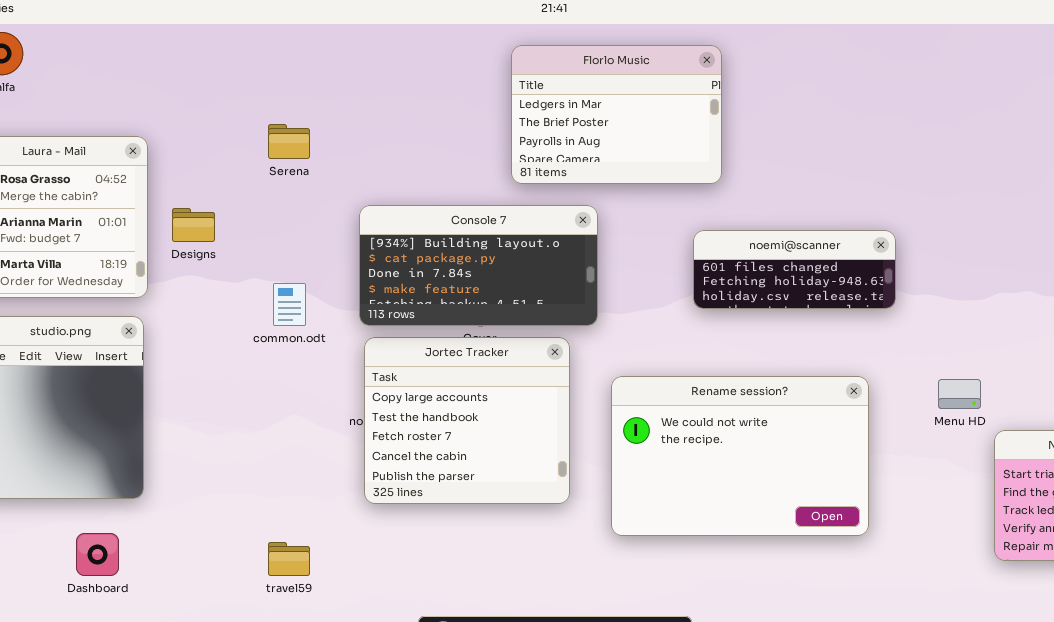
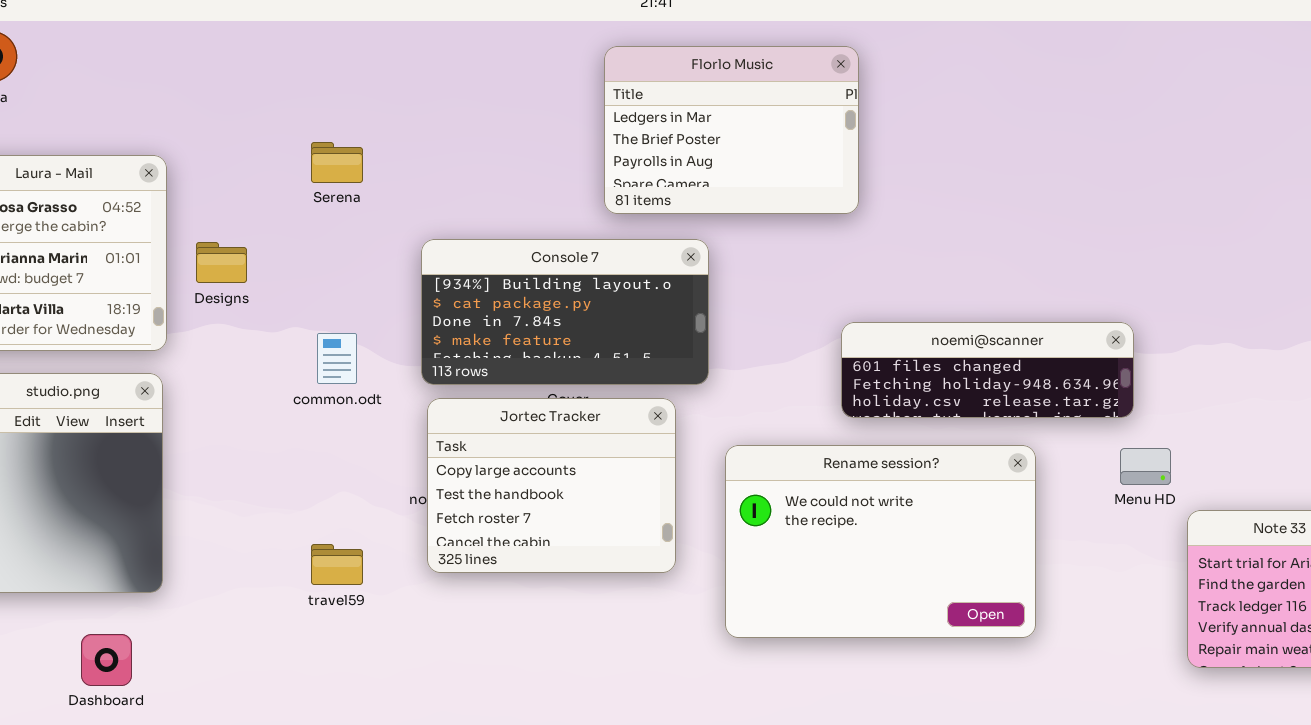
noemi@scanner: [693,230,896,309] -> [841,322,1134,418], moved, resized
Jortec Tracker: [364,337,570,504] -> [427,398,676,573], resized
travel59: [268,542,310,576] -> [311,544,363,585], moved

